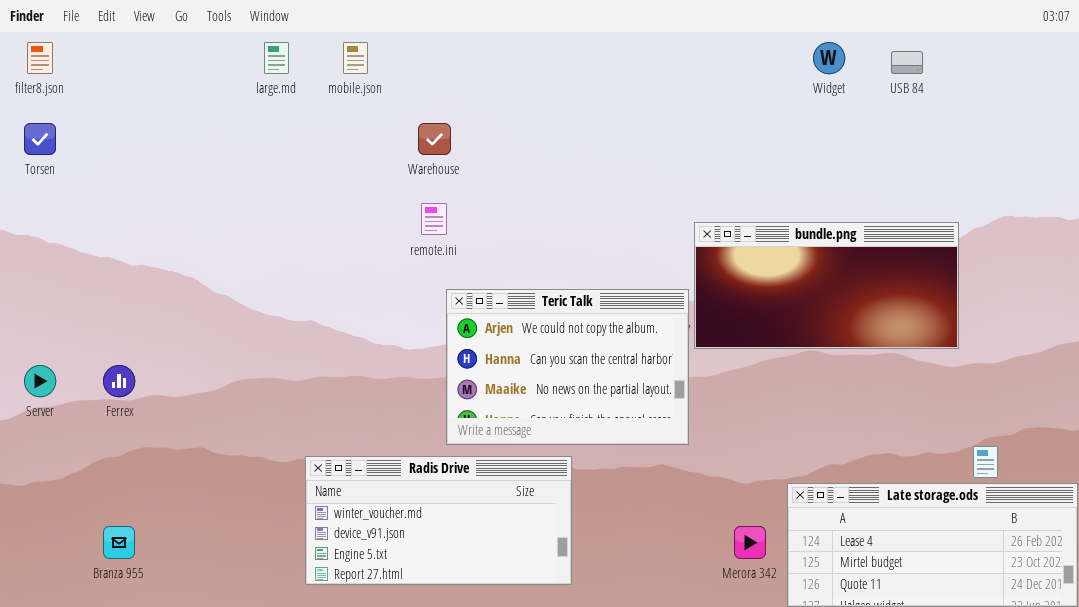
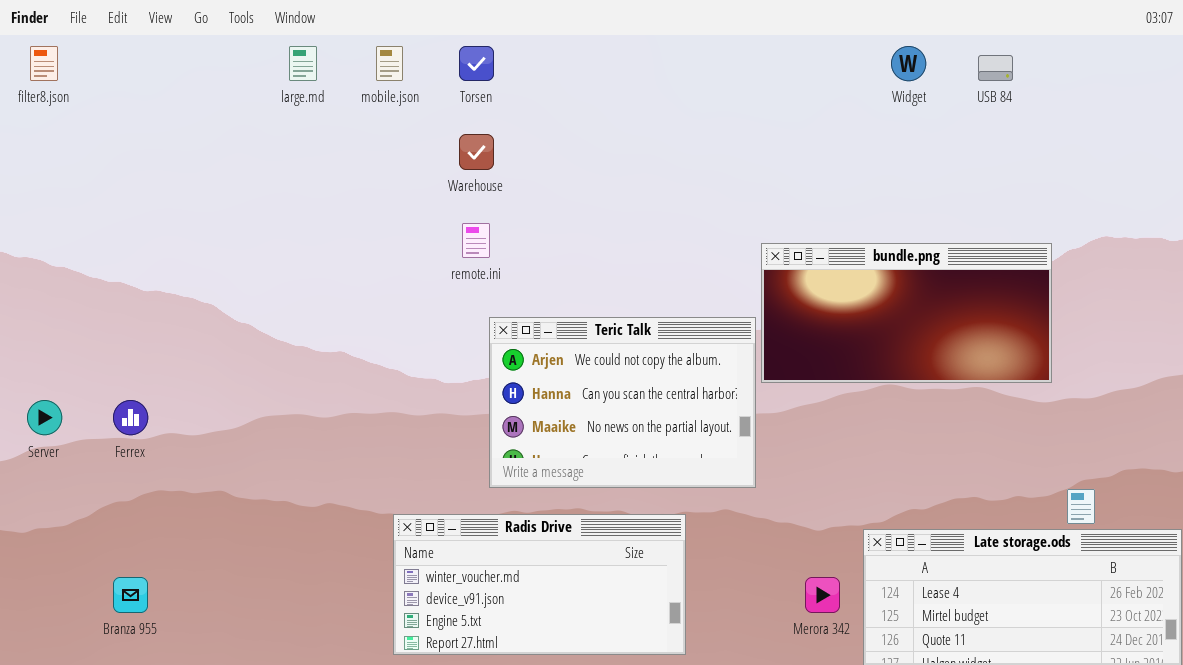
Torsen: [24,123,56,155] -> [459,46,494,81], moved
Radis Drive: [305,456,572,585] -> [393,514,686,655], moved

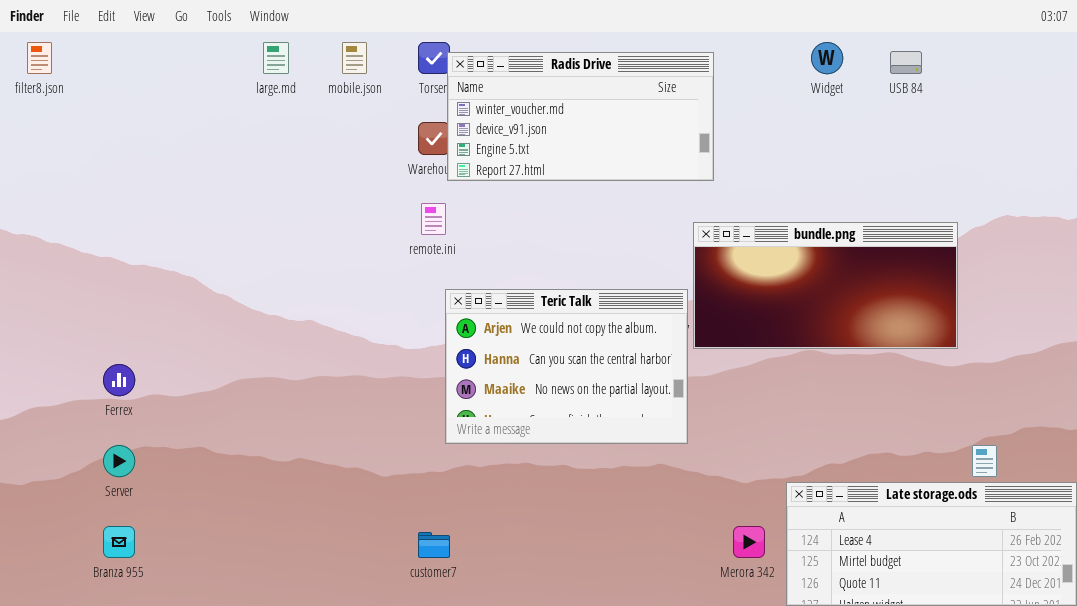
Server: [27,400,62,435] -> [103,445,135,477], moved
Radis Drive: [393,514,686,655] -> [447,52,714,181], moved

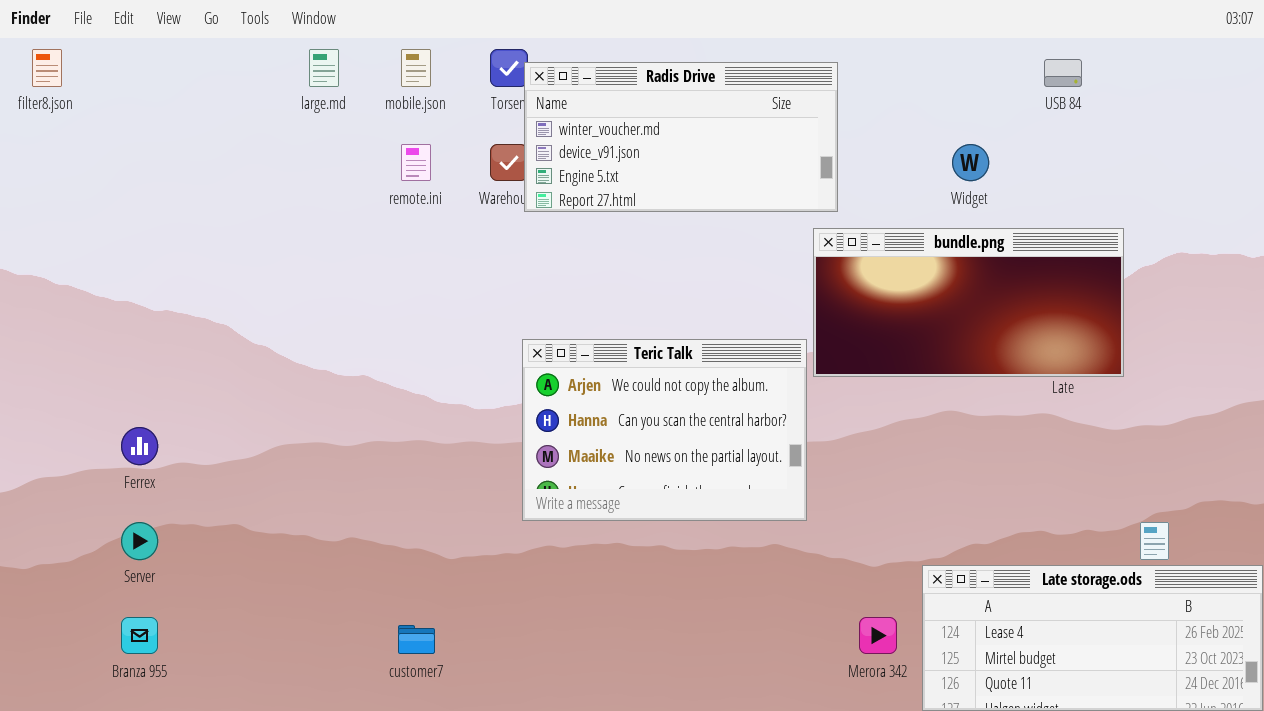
Widget: [811,42,843,74] -> [952,144,989,181], moved
remote.ini: [421,203,446,235] -> [401,144,431,181], moved
bundle.png: [693,222,958,349] -> [813,228,1124,377], moved
customer7: [418,532,450,558] -> [398,625,435,654], moved

